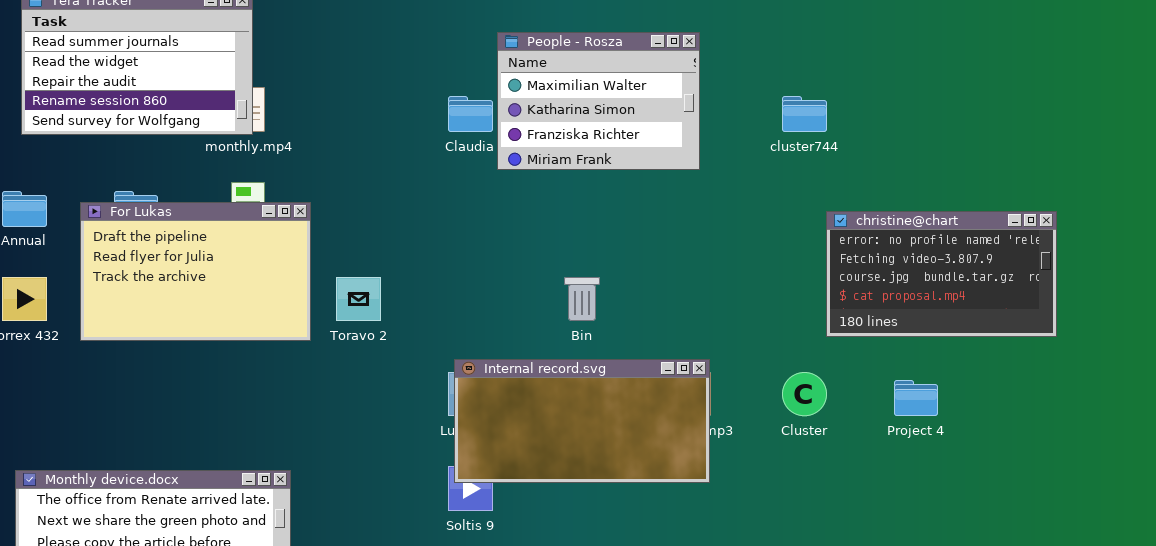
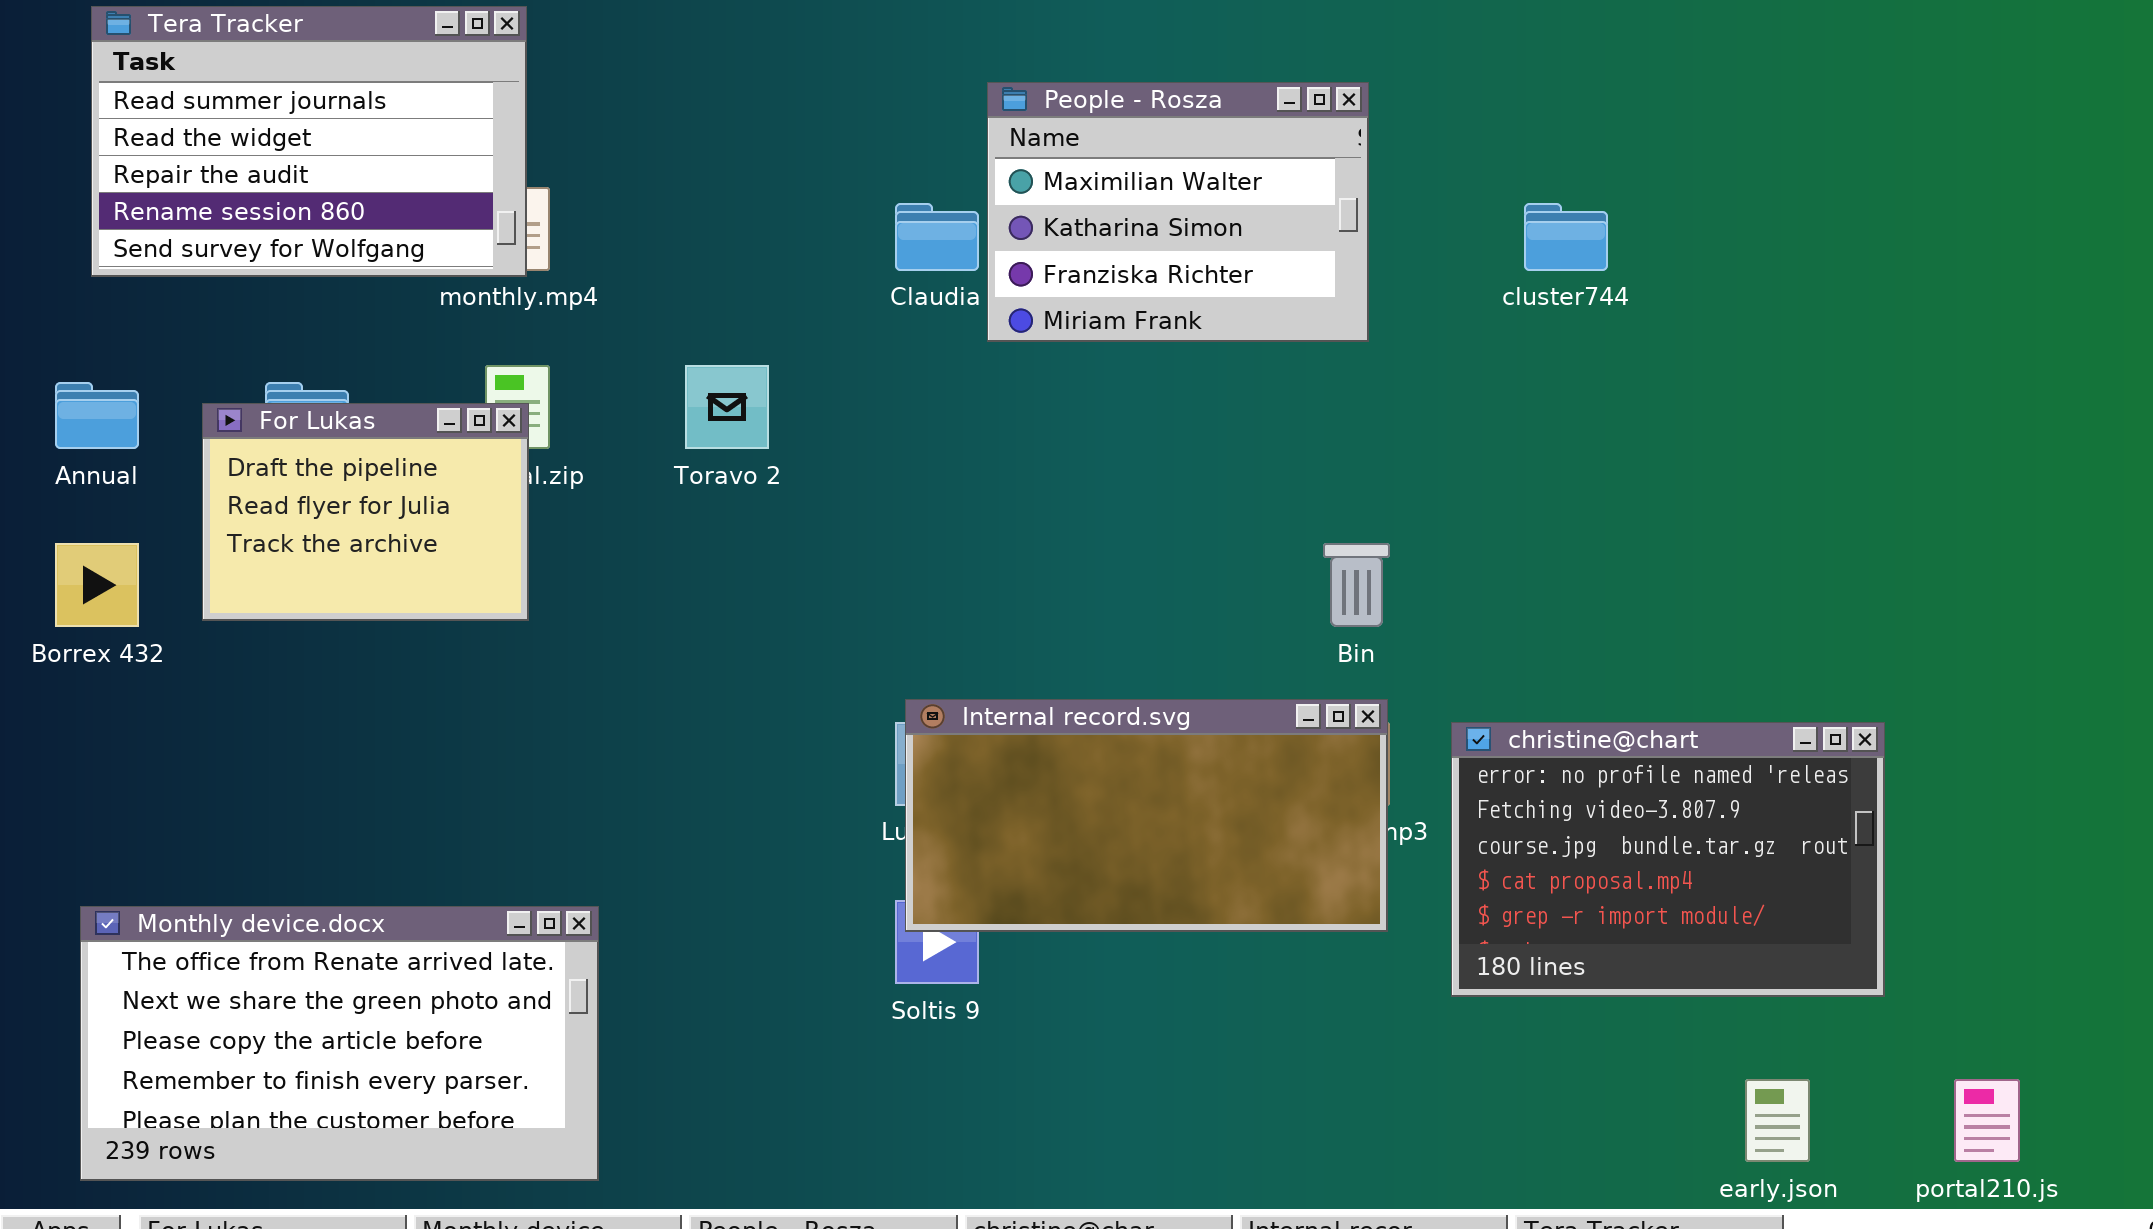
For Lukas: [80,202,311,341] -> [202,403,529,621], resized
christine@chart: [826,211,1057,337] -> [1451,722,1885,997], moved, resized
Toravo 2: [336,277,381,321] -> [685,365,769,449], moved
Bin: [564,277,600,321] -> [1323,543,1390,627], moved

